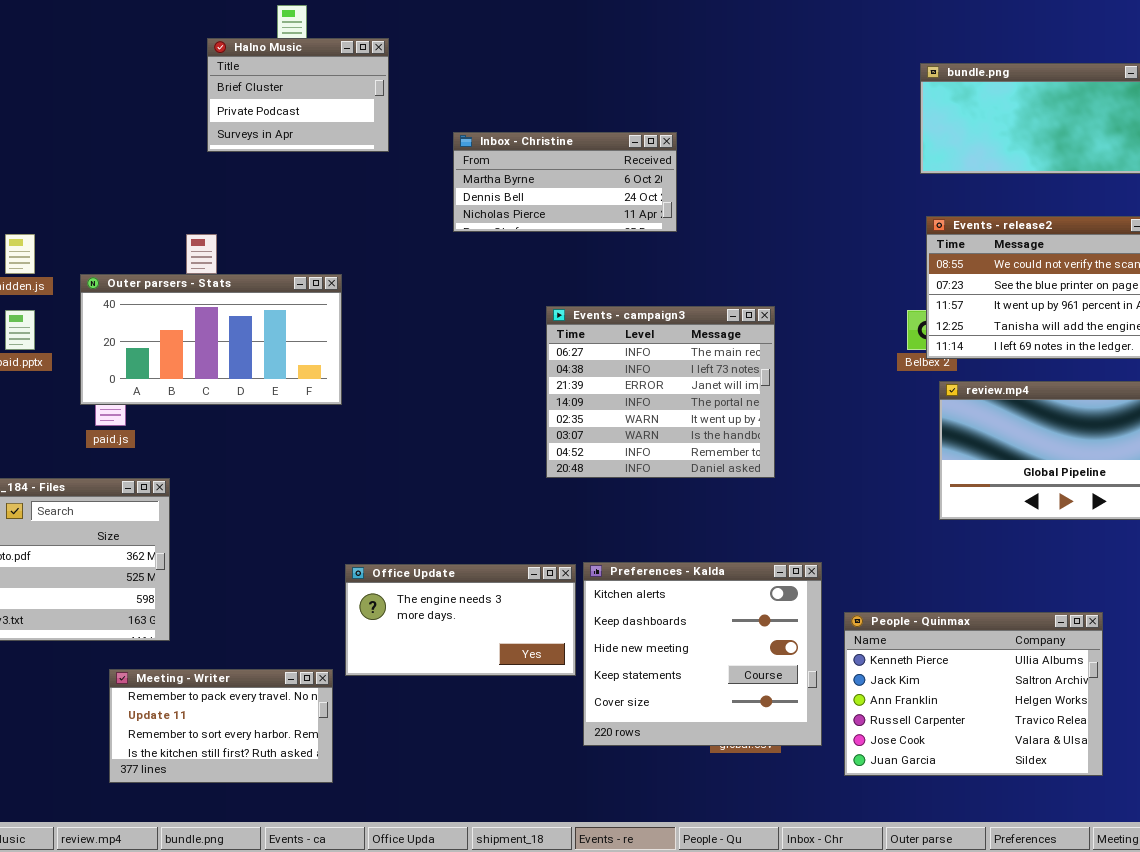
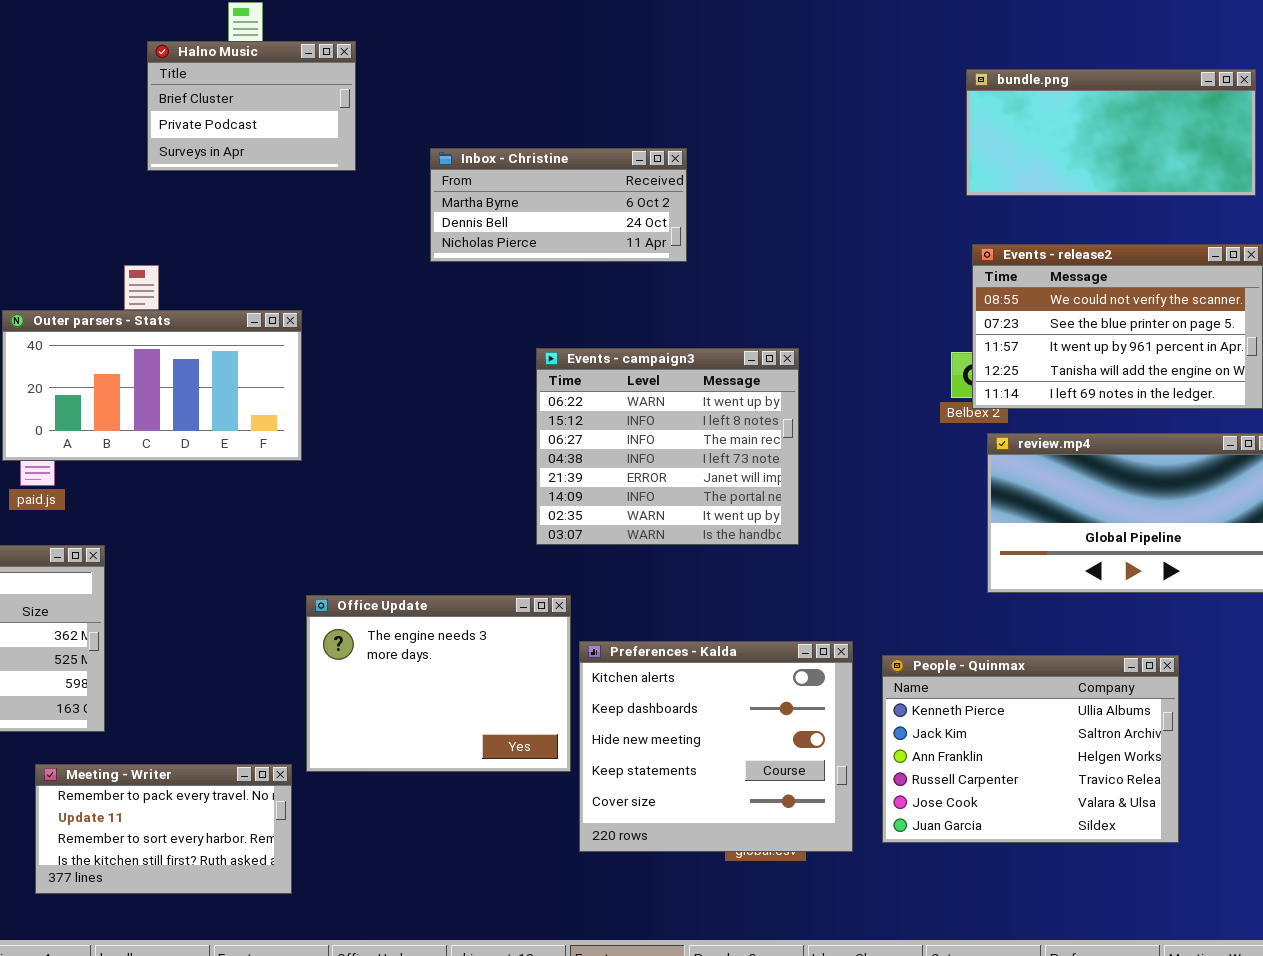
Events - campaign3: [546,306,775,478] -> [536,348,799,545], scrolled up 2 rows
Office Update: [345,564,576,676] -> [306,595,571,772], resized
People - Quinmax: [844,612,1103,776] -> [882,655,1179,843], moved

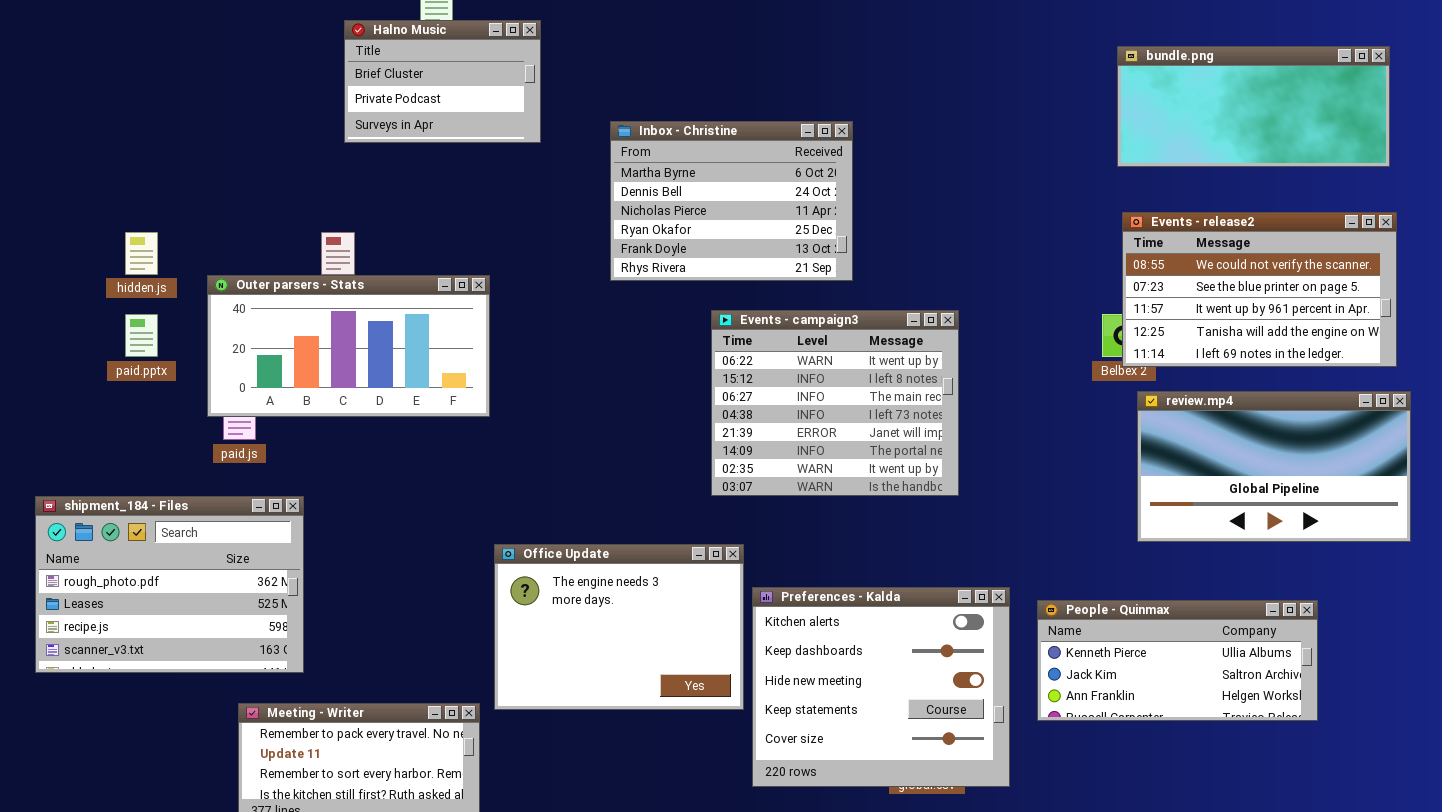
Inbox - Christine: [430,148,687,262] -> [610,121,853,281], resized
People - Quinmax: [882,655,1179,843] -> [1037,600,1318,721], resized

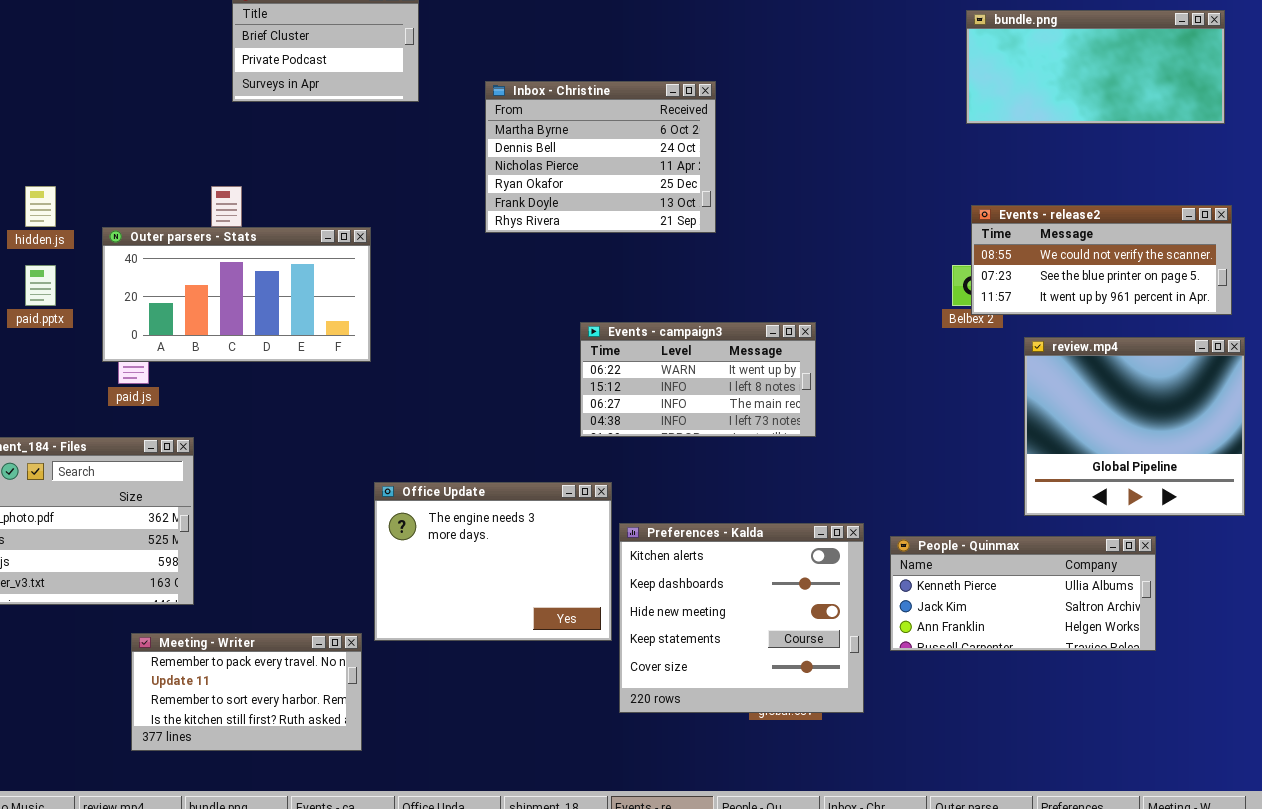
Events - release2: [1122,212,1397,367] -> [971,205,1232,315], resized
Events - campaign3: [711,310,959,496] -> [580,322,816,437], resized
review.mp4: [1137,391,1411,542] -> [1024,337,1245,516], resized

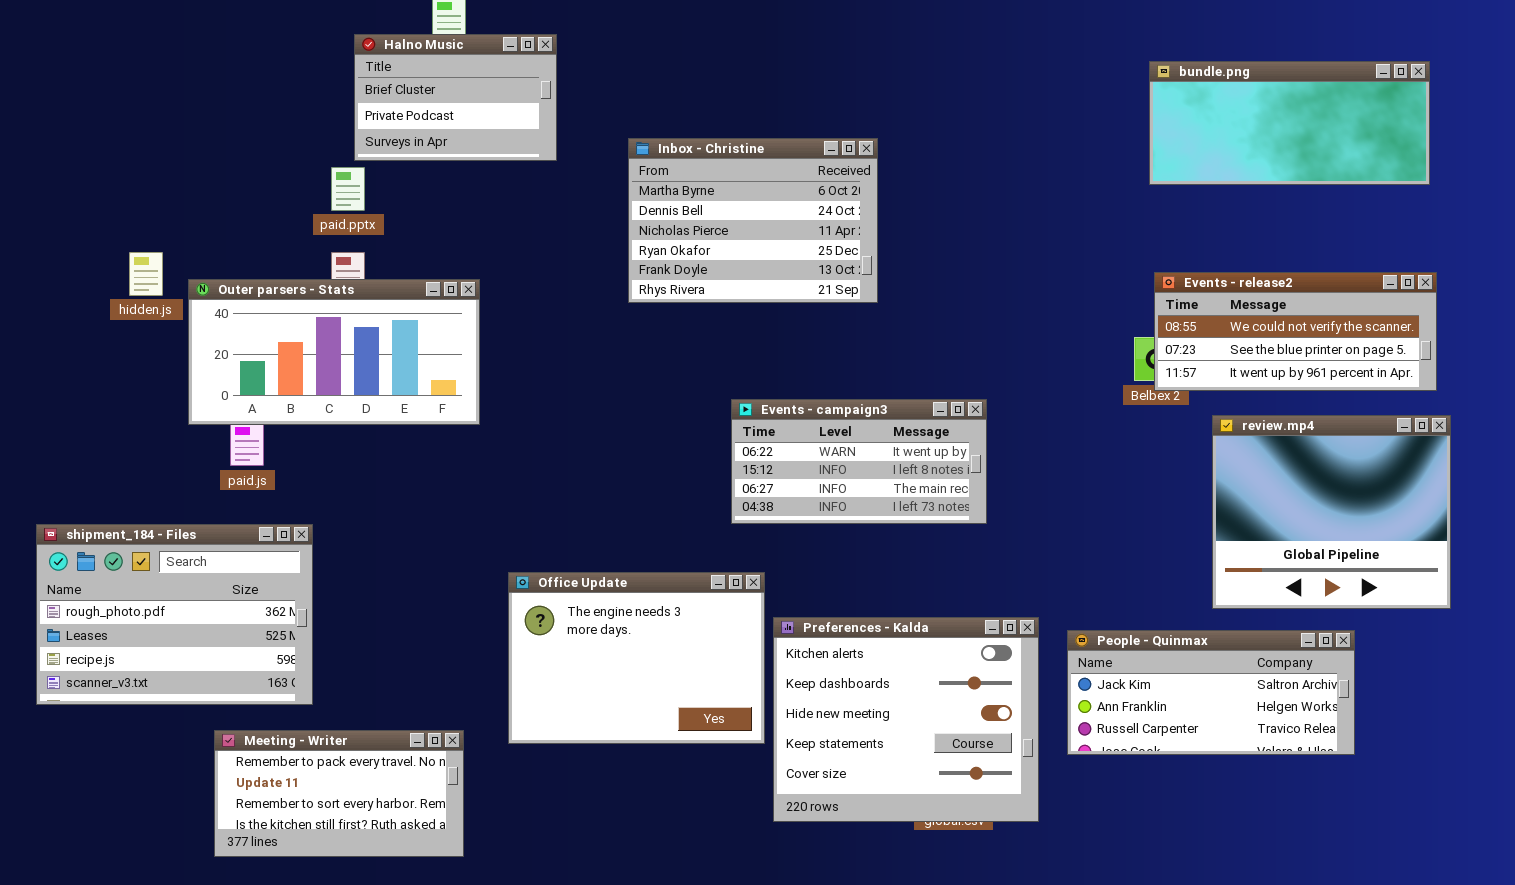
Outer parsers - Stats: [102,227,371,362] -> [188,279,480,425], moved
paid.pptx: [25,265,56,306] -> [331,167,365,211], moved
People - Quinmax: [890,536,1156,651] -> [1067,630,1355,755], scrolled down 1 row
Meeting - Writer: [131,633,362,751] -> [214,730,464,857], moved

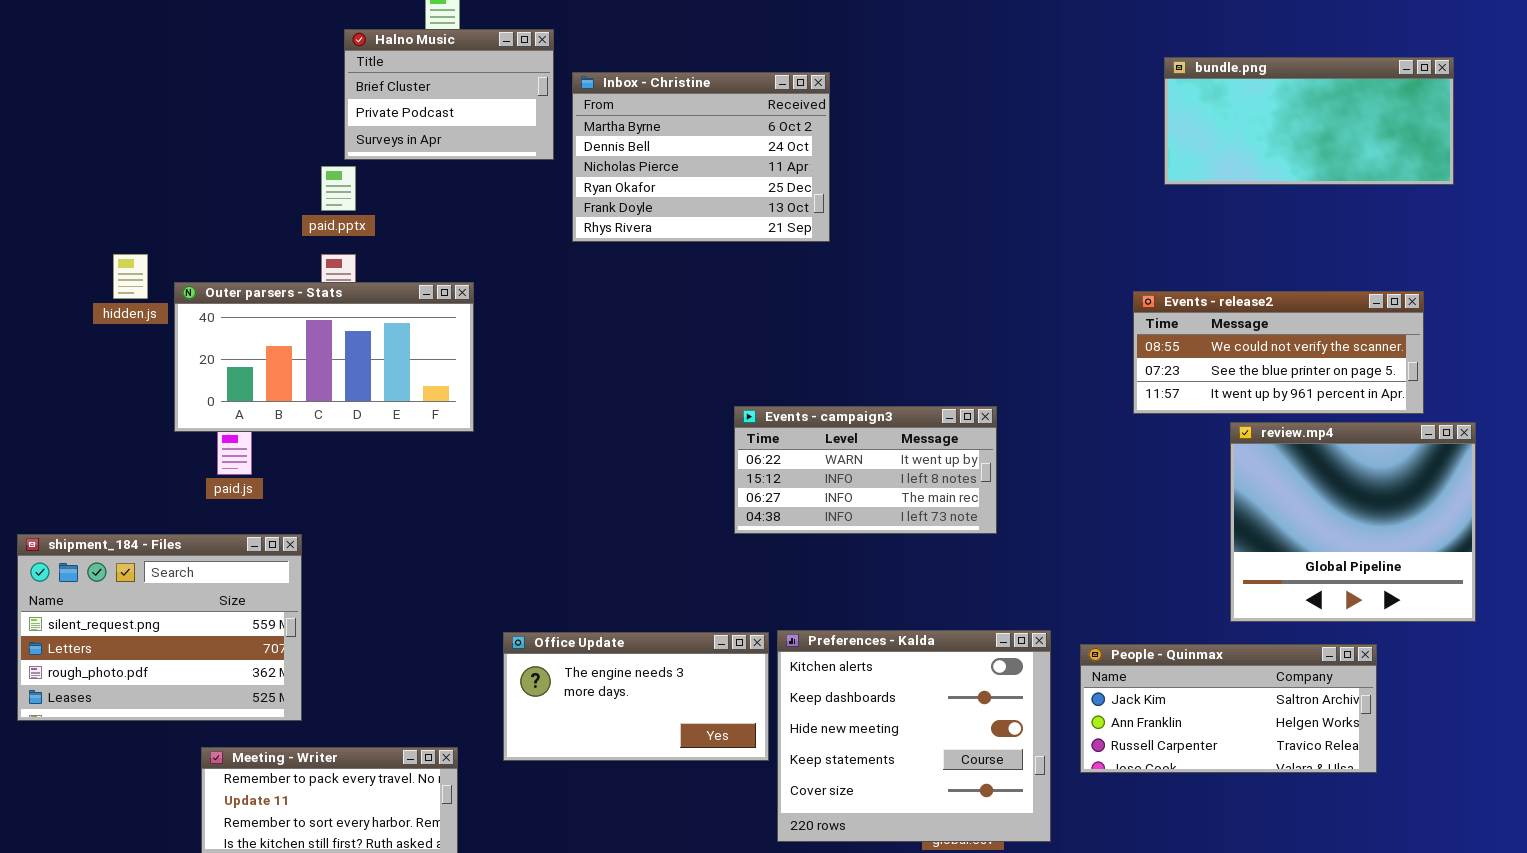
Inbox - Christine: [628,138,878,303] -> [572,72,830,242], moved
Events - release2: [1154,272,1437,391] -> [1133,291,1424,414], moved
shipment_184 - Files: [36,524,313,705] -> [17,534,302,721], scrolled up 2 rows
Office Update: [508,572,765,744] -> [503,632,769,761], resized

